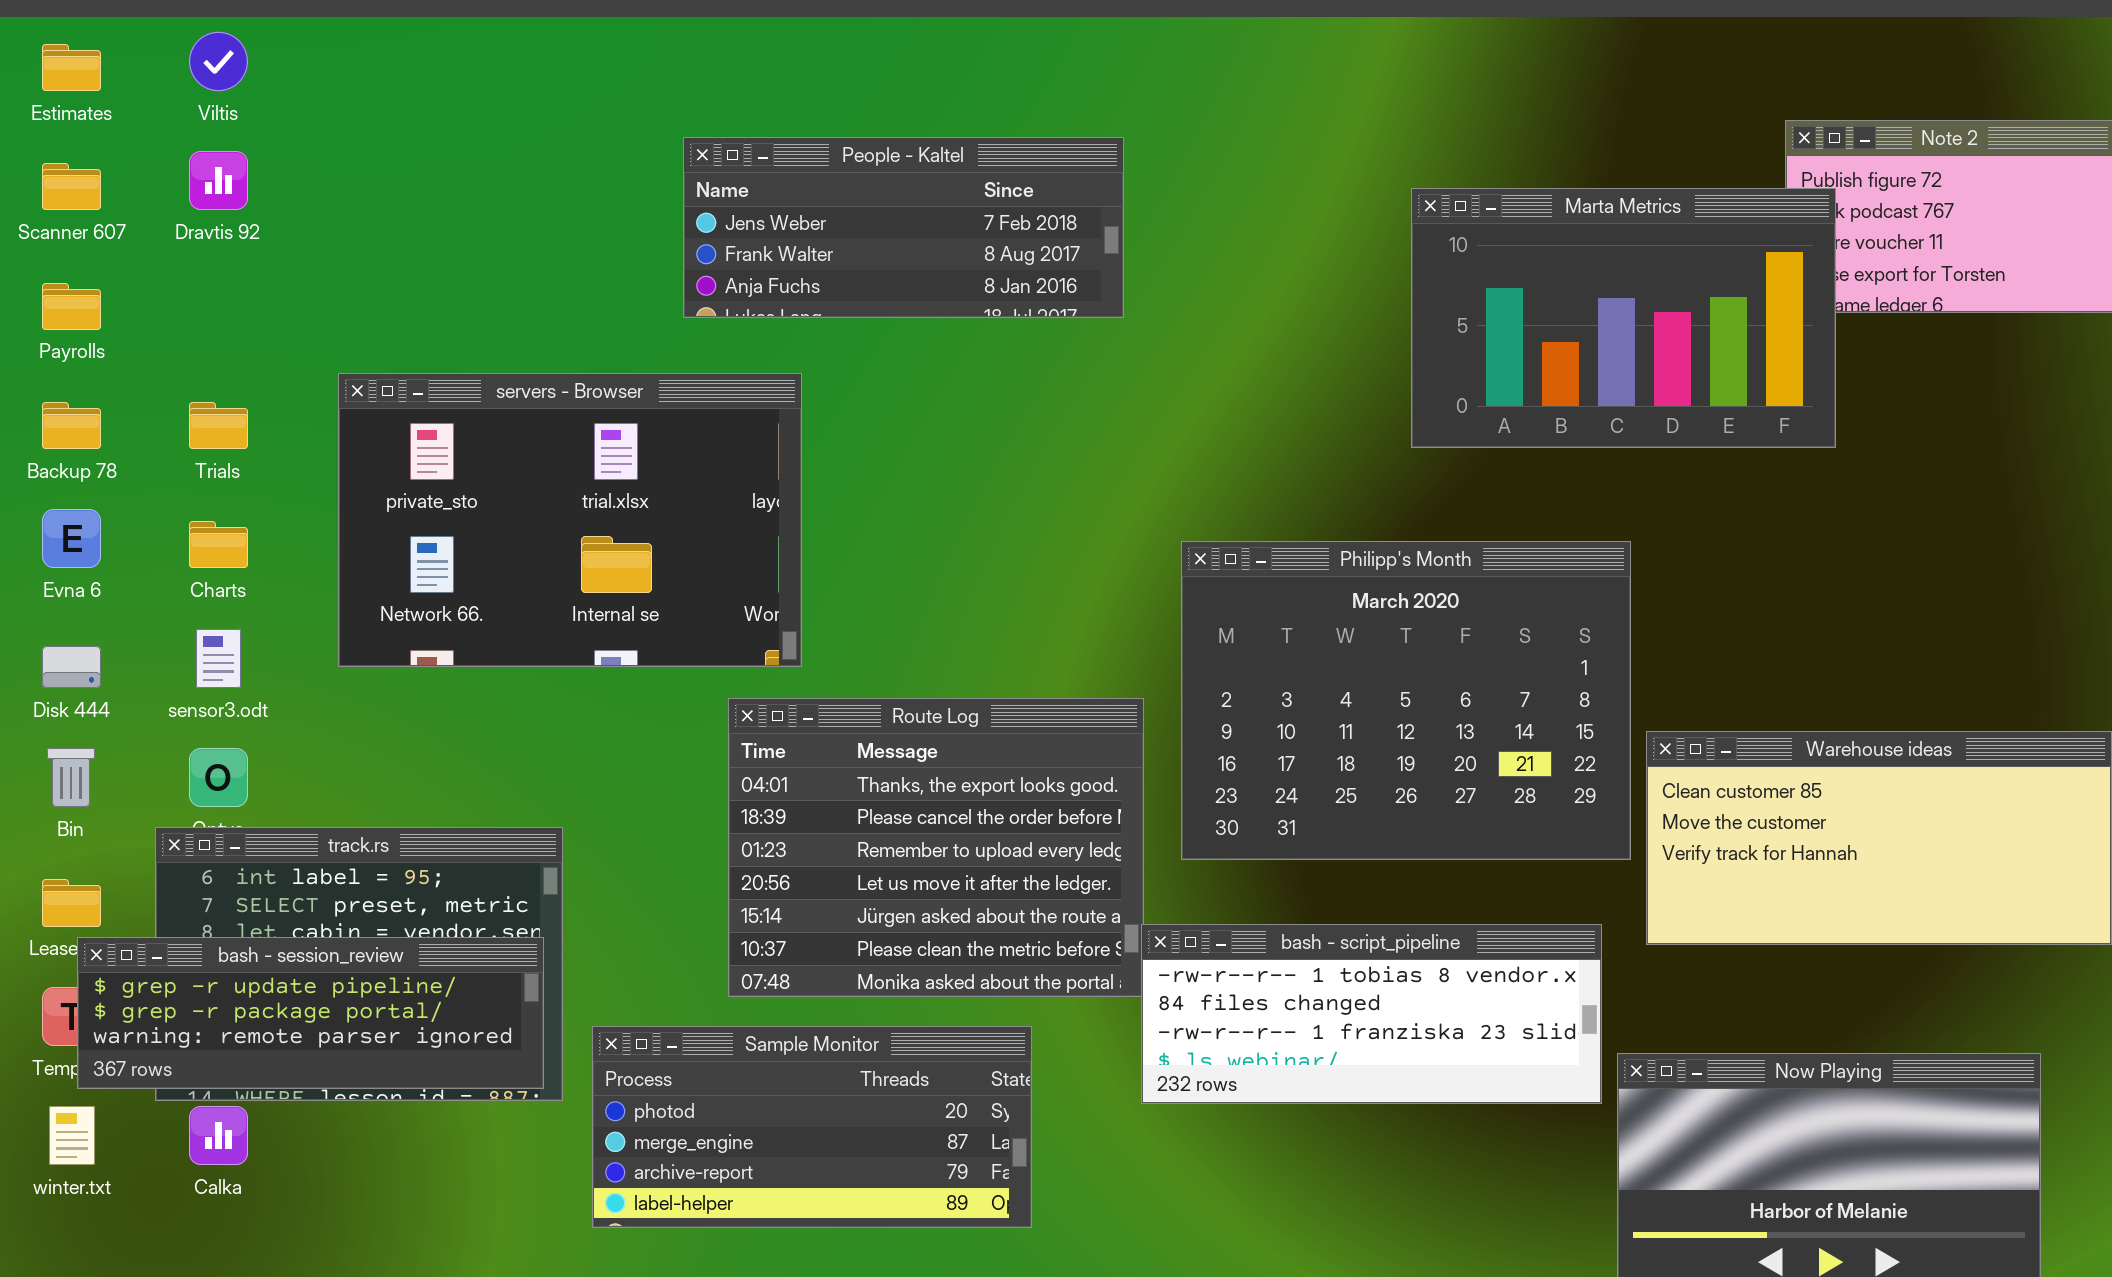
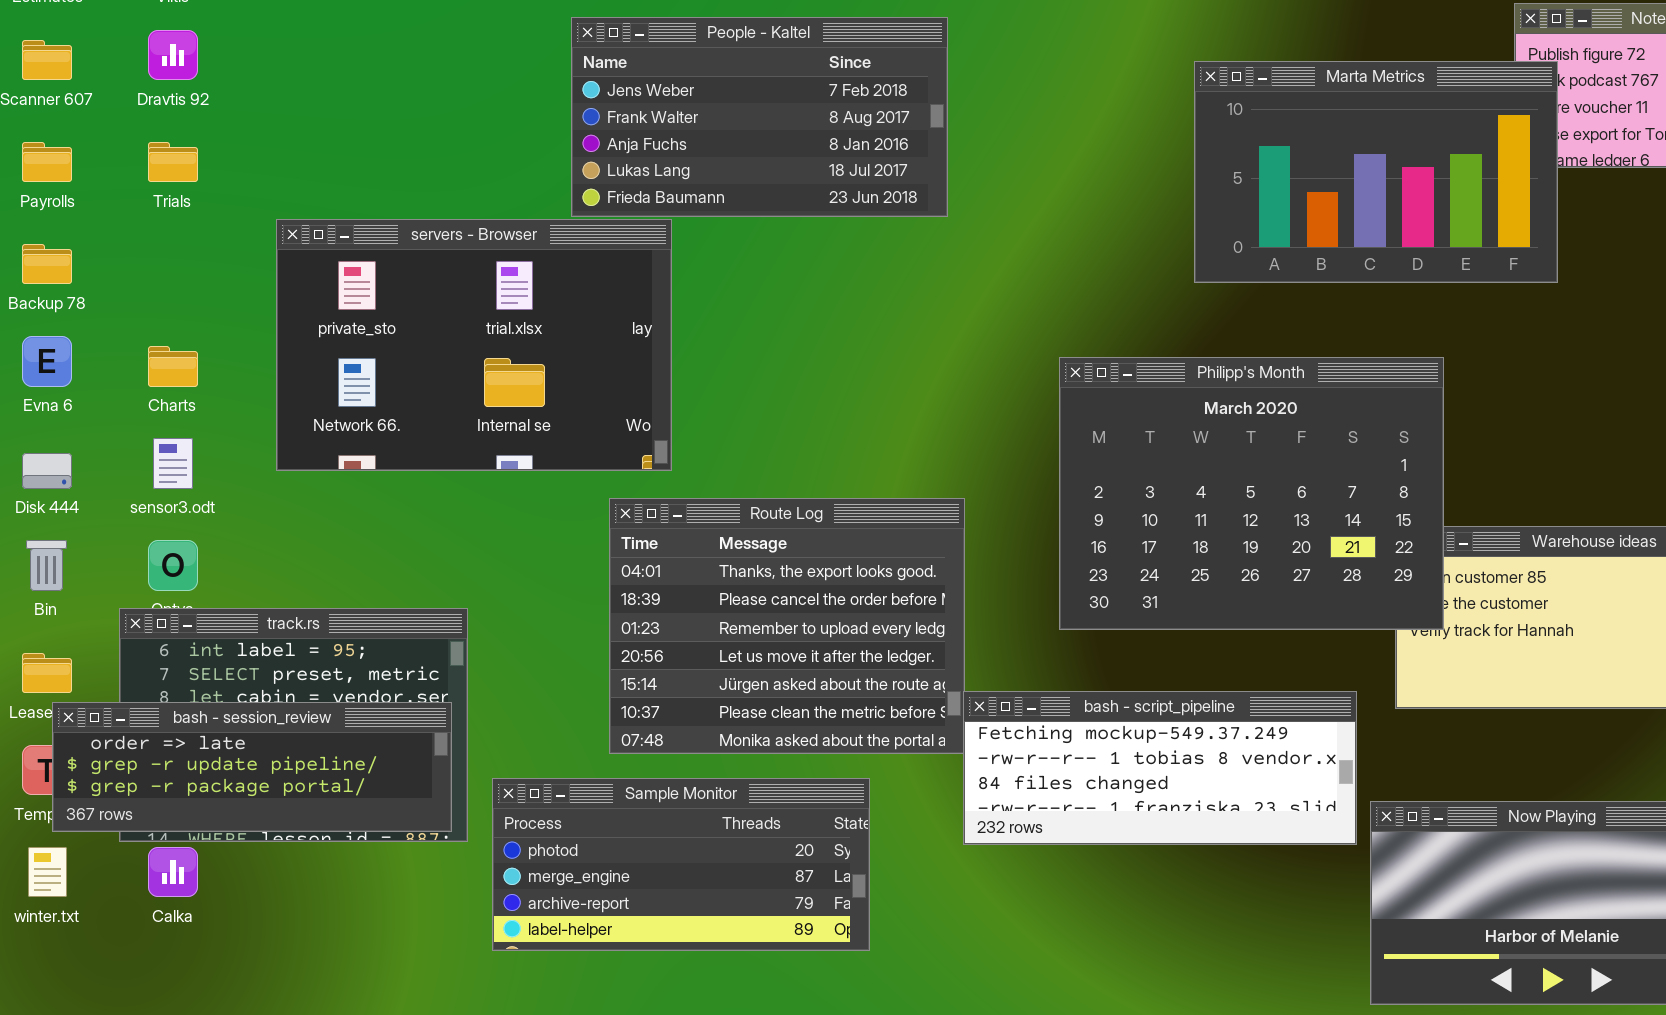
People - Kaltel: [683,137,1124,318] -> [571,17,948,217], resized
Trials: [189,402,248,449] -> [148,142,198,182], moved
Philipp's Month: [1181,541,1631,860] -> [1059,357,1444,630], moved
bash - script_pipeline: [1141,924,1602,1104] -> [963,691,1357,845], scrolled up 1 row
bash - session_review: [77,937,544,1089] -> [52,702,452,832], scrolled up 1 row

